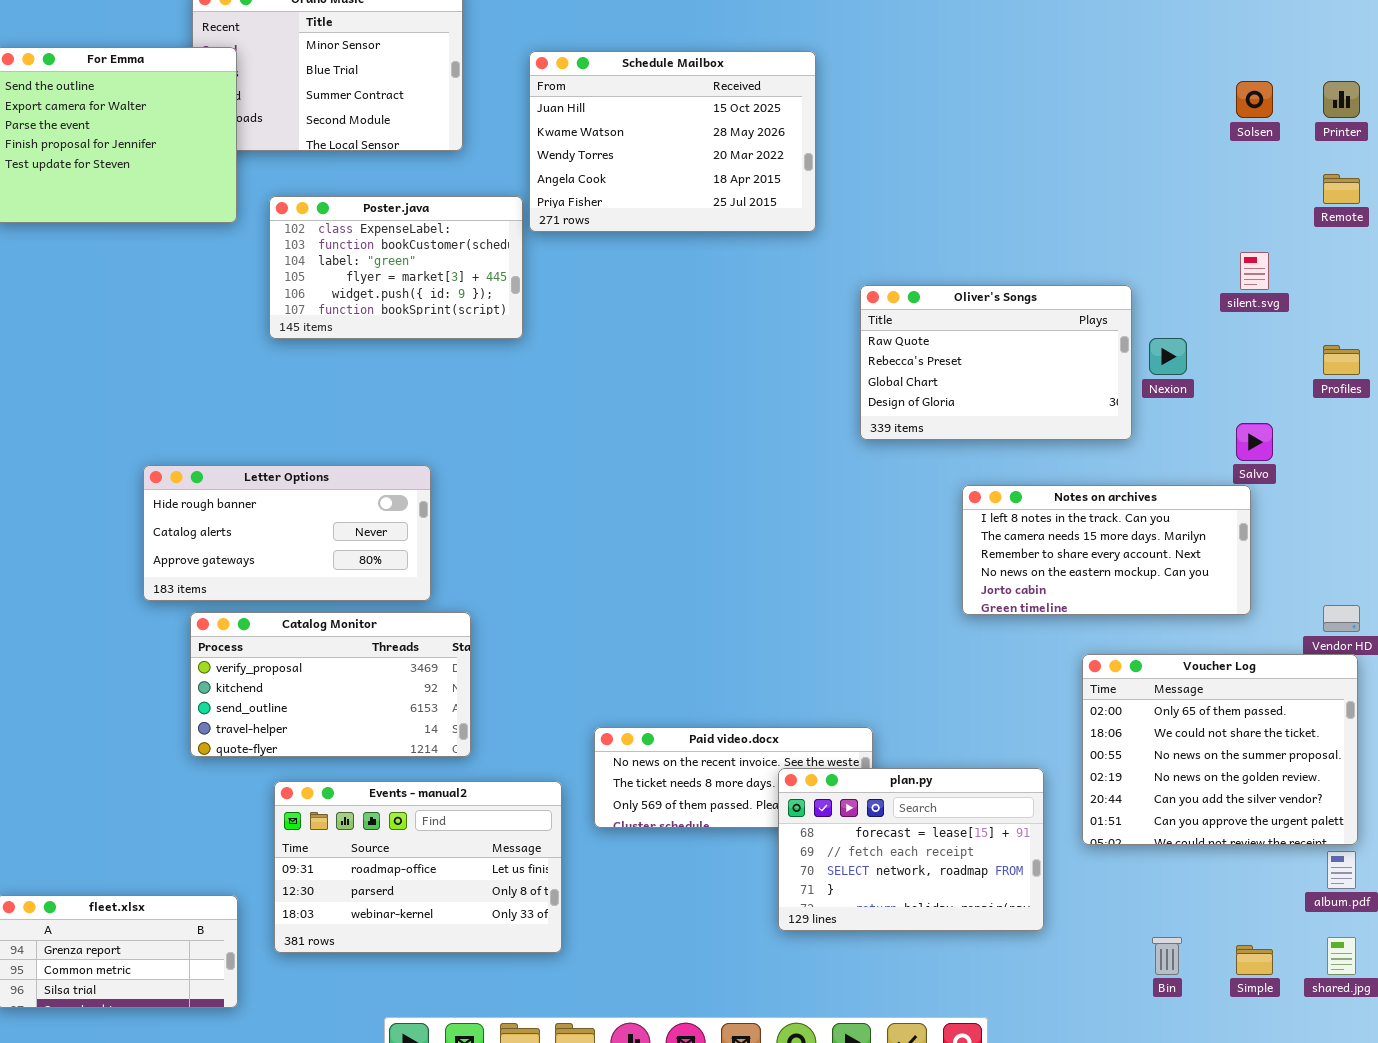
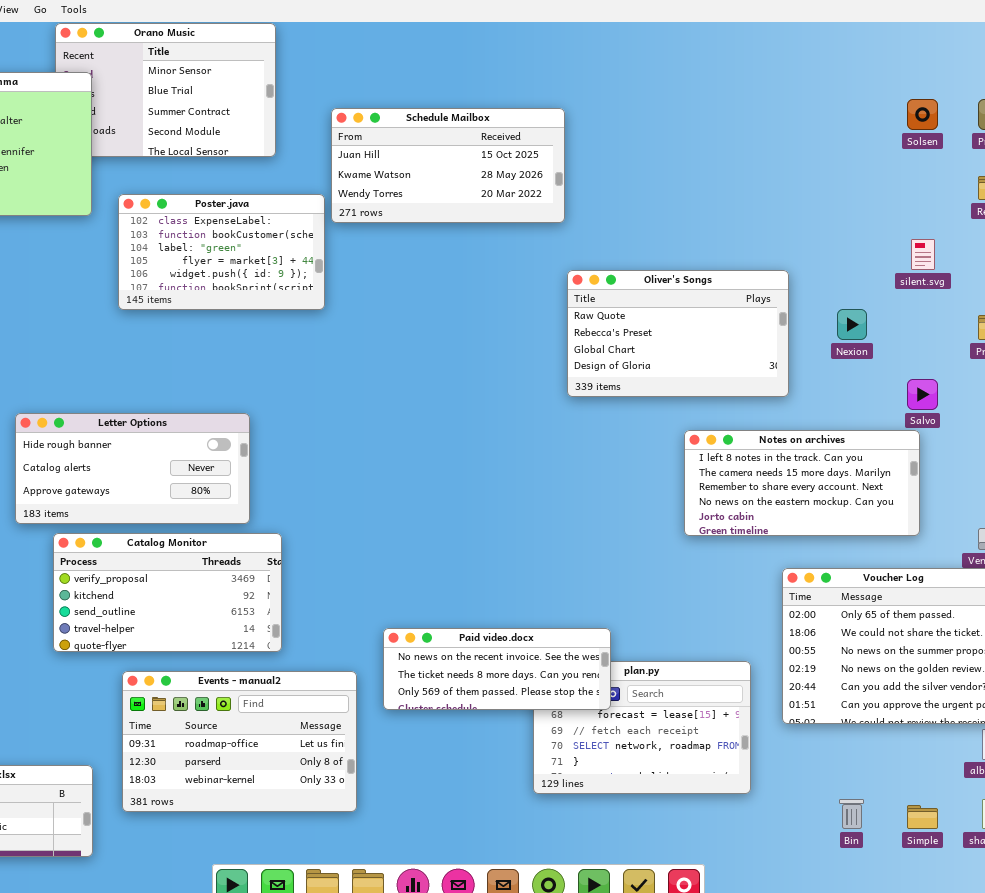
Schedule Mailbox: [529,51,816,232] -> [331,108,565,223], resized
Oliver's Songs: [860,285,1132,440] -> [567,270,789,397], moved
Paid video.docx: [594,727,873,828] -> [383,628,611,710], raised

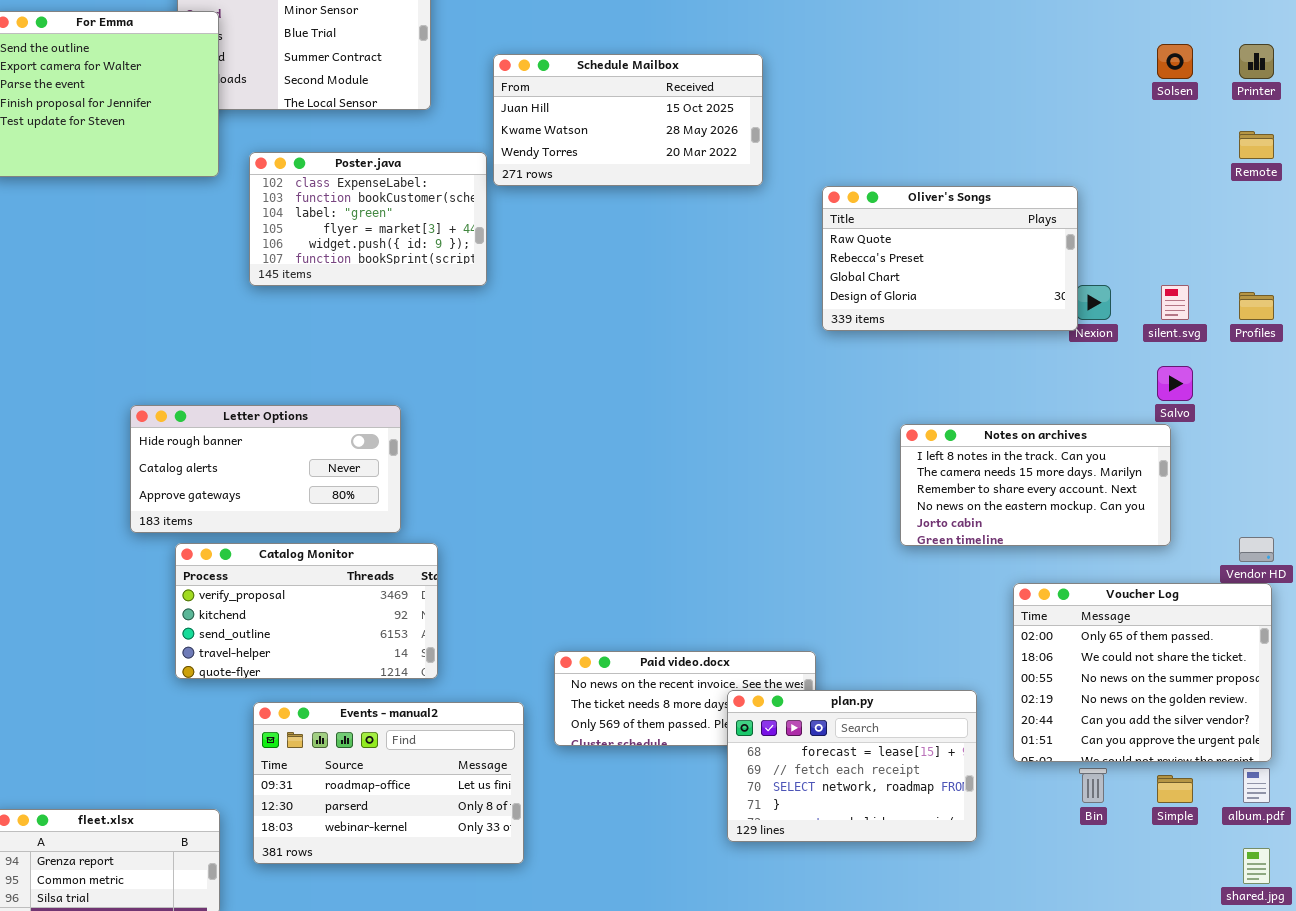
silent.svg: [911,239,935,270] -> [1161,285,1189,320], moved
Oliver's Songs: [567,270,789,397] -> [822,186,1078,331], moved
plan.py: [533,661,751,794] -> [727,690,977,842], raised
Bin: [839,799,864,829] -> [1079,768,1107,803], moved
Simple: [907,805,938,829] -> [1157,775,1193,803], moved

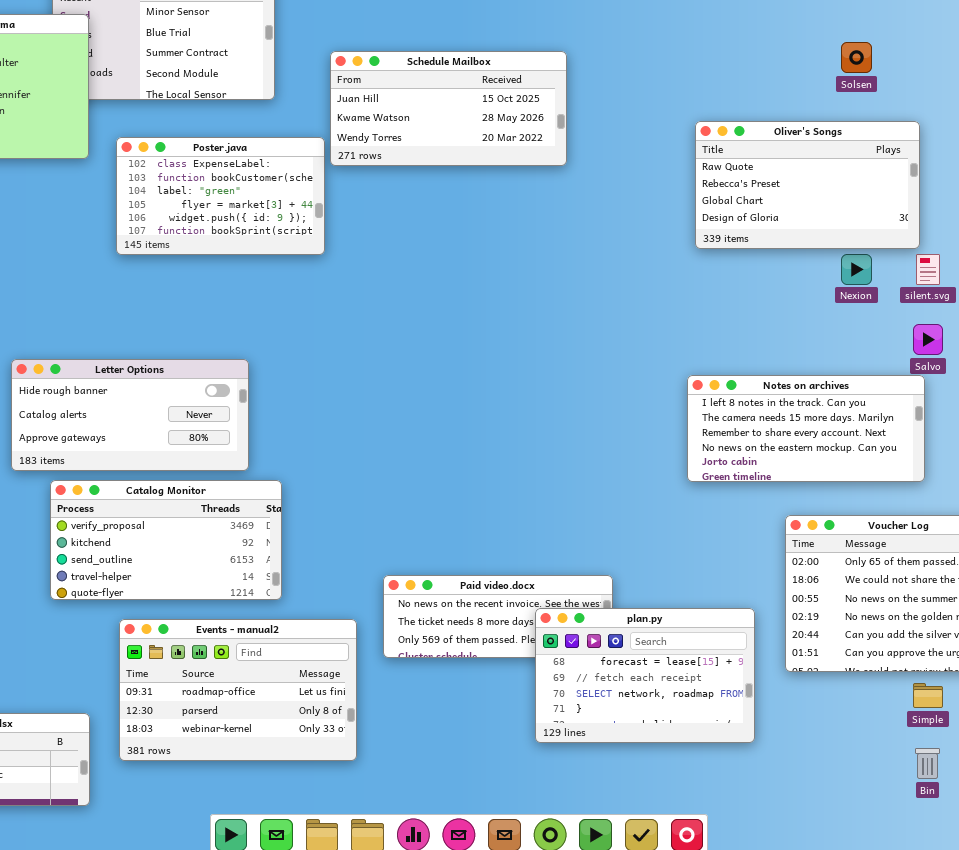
Solsen: [1157,44,1193,79] -> [841,42,872,73], moved
Oliver's Songs: [822,186,1078,331] -> [695,121,920,249], moved
Bin: [1079,768,1107,803] -> [915,748,940,779], moved

